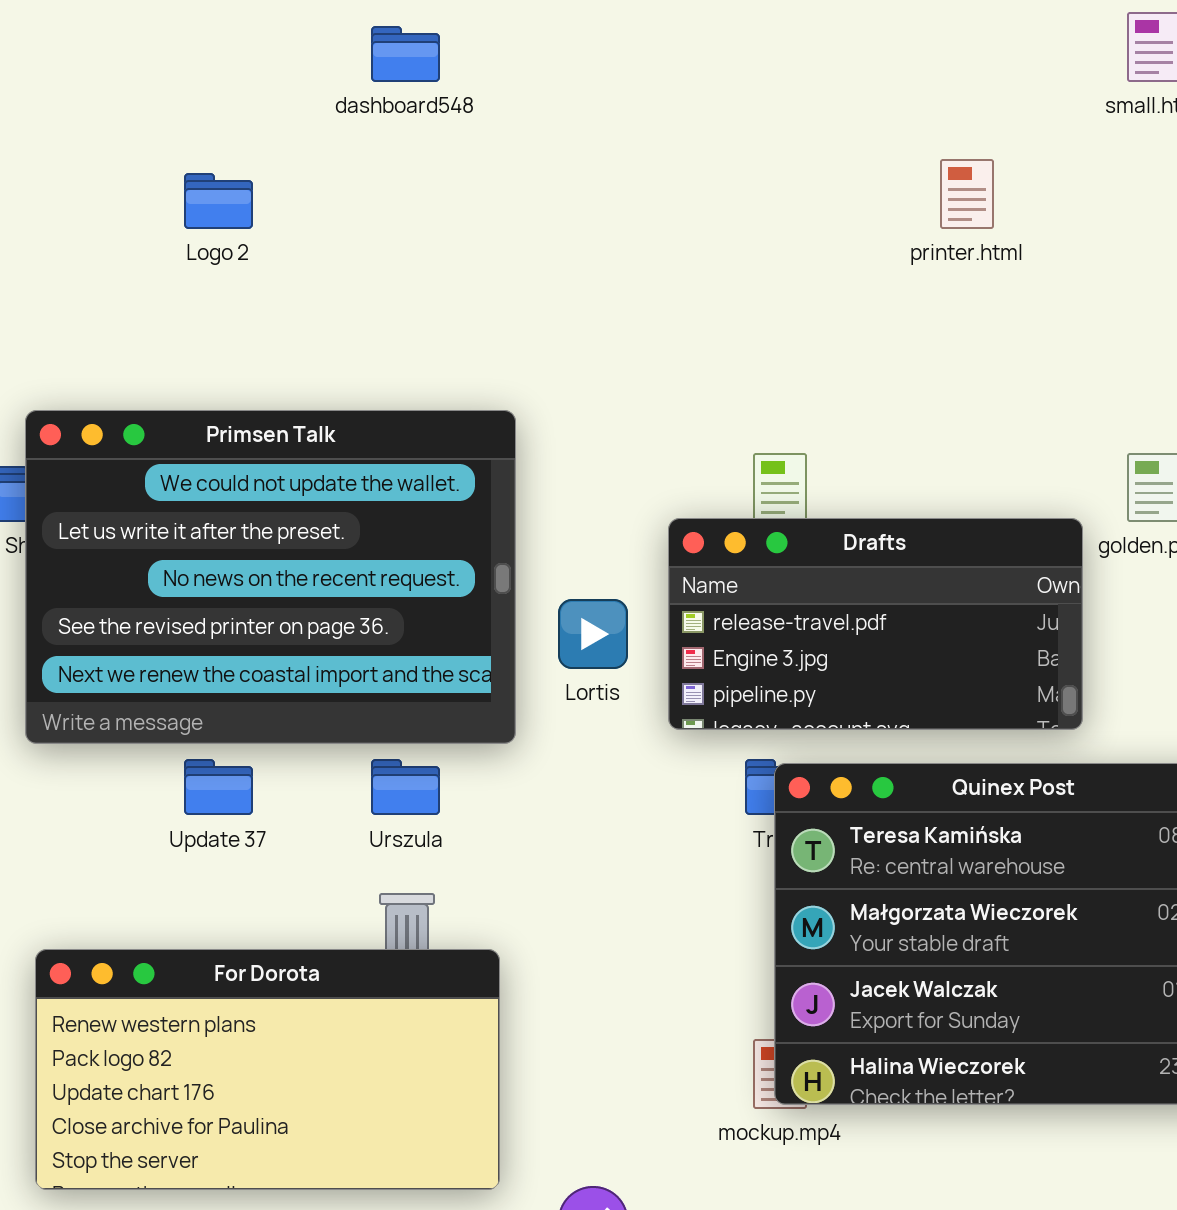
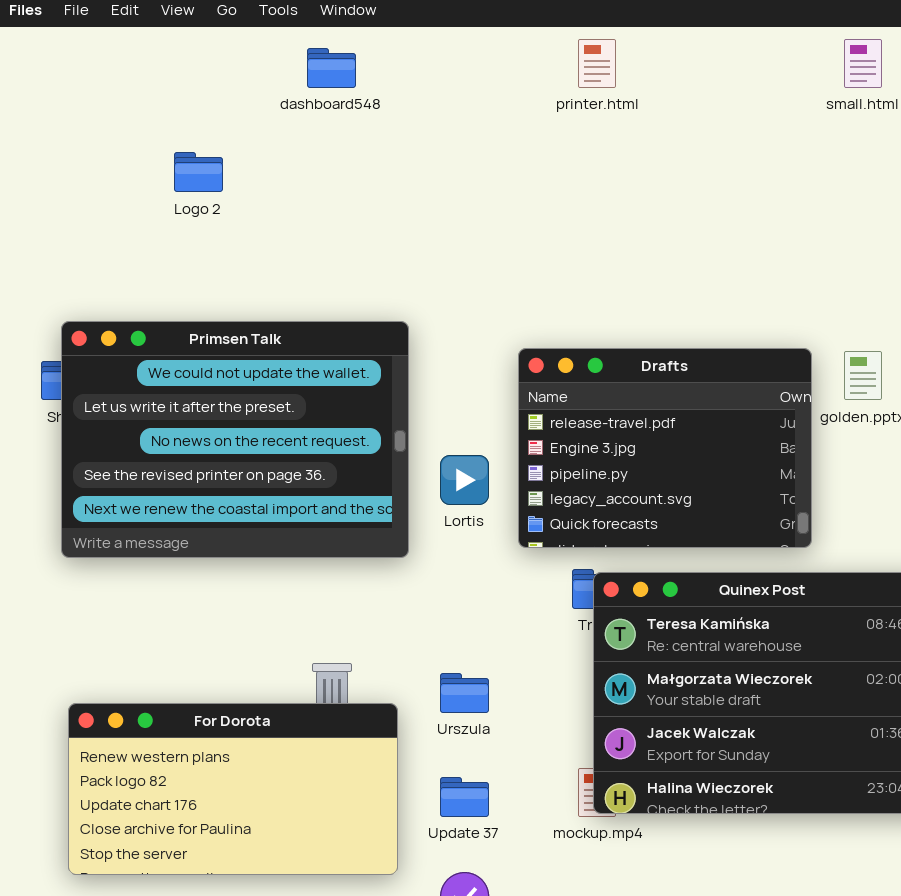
printer.html: [940,159,994,229] -> [578,39,616,88], moved
Drafts: [668,518,1083,730] -> [518,348,812,548], resized
Update 37: [184,759,253,815] -> [440,777,489,817], moved
Urszula: [371,759,440,815] -> [440,673,489,713], moved

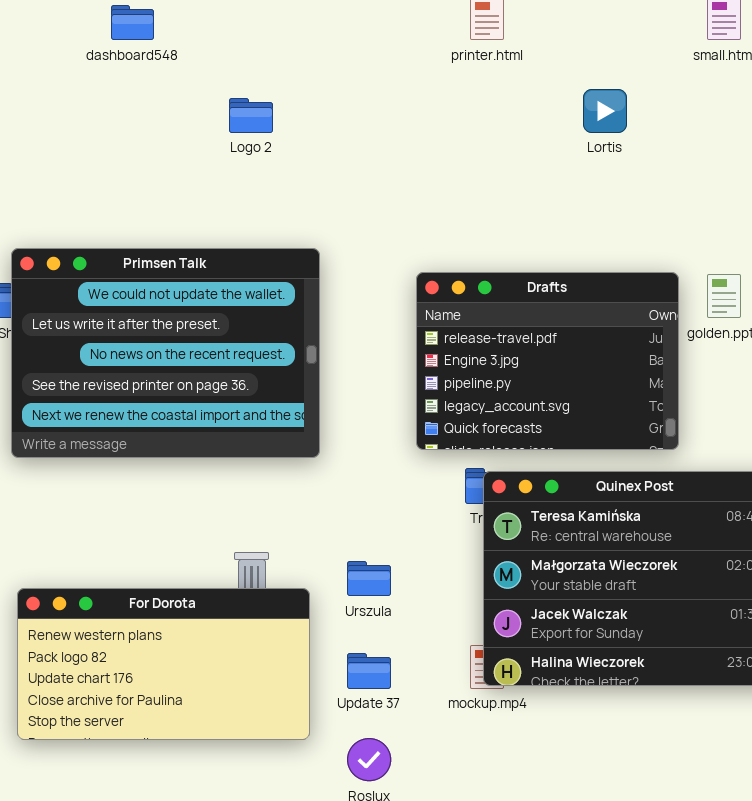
dashboard548: [307,48,356,88] -> [111,5,154,40], moved
Logo 2: [174,152,223,192] -> [229,98,273,133], moved
Lortis: [440,455,489,505] -> [583,89,627,133], moved

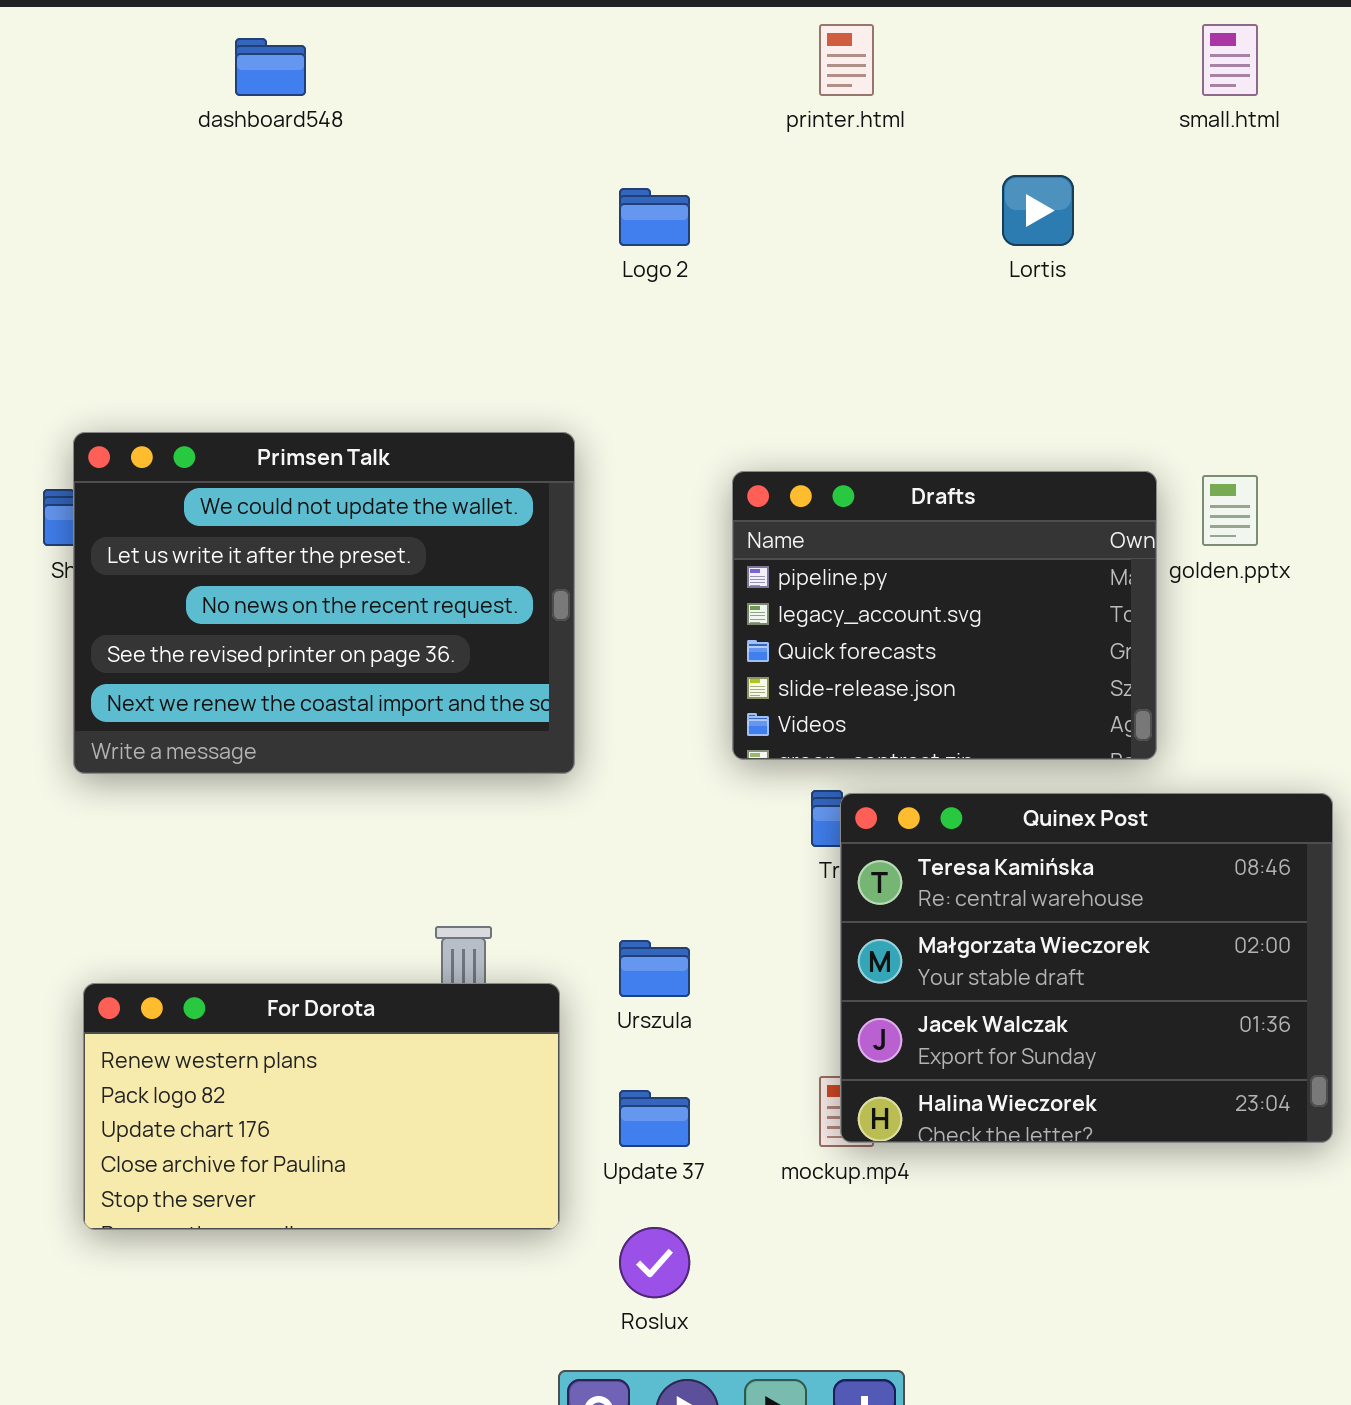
Logo 2: [229,98,273,133] -> [619,188,690,246], moved
Drafts: [416,272,679,450] -> [732,471,1157,760], scrolled down 2 rows

